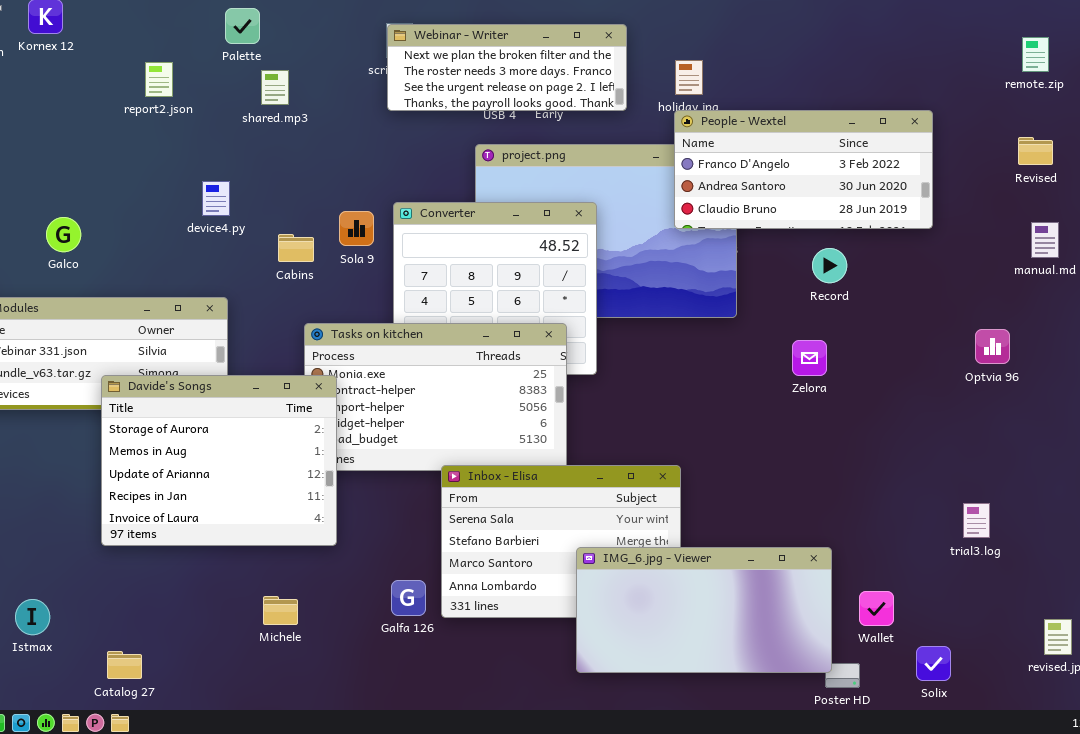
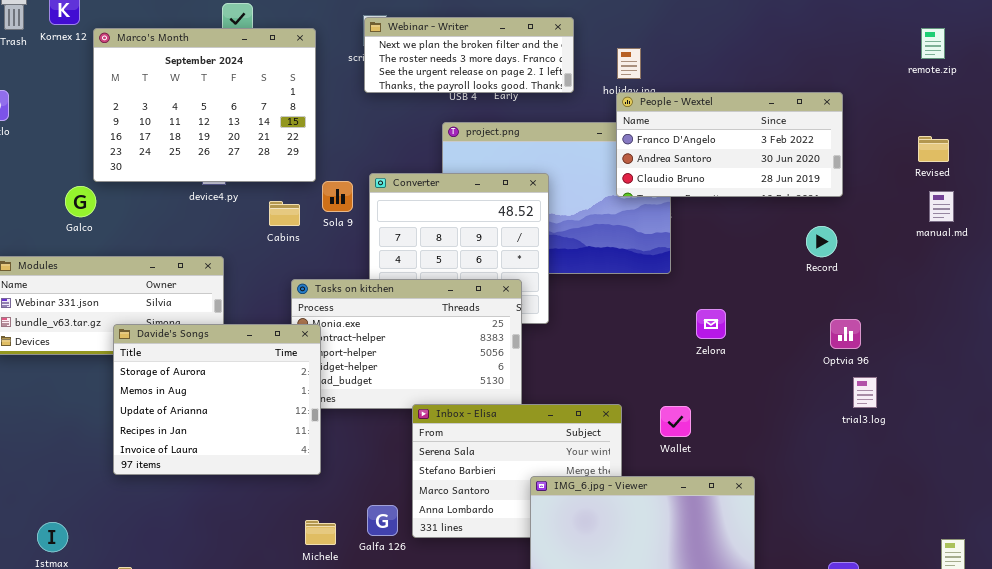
Marco's Month: none -> [93,28,316,182], opened
Revised: [1018,137,1053,165] -> [918,136,949,162], moved
Record: [812,248,847,283] -> [806,226,837,257], moved
Optvia 96: [975,329,1010,364] -> [830,319,861,349], moved
Zelora: [792,340,827,376] -> [696,309,726,339], moved
trial3.log: [963,503,990,538] -> [853,377,877,408], moved
Wallet: [859,591,894,626] -> [660,406,691,437], moved
Michele: [263,596,298,625] -> [305,520,336,545], moved

